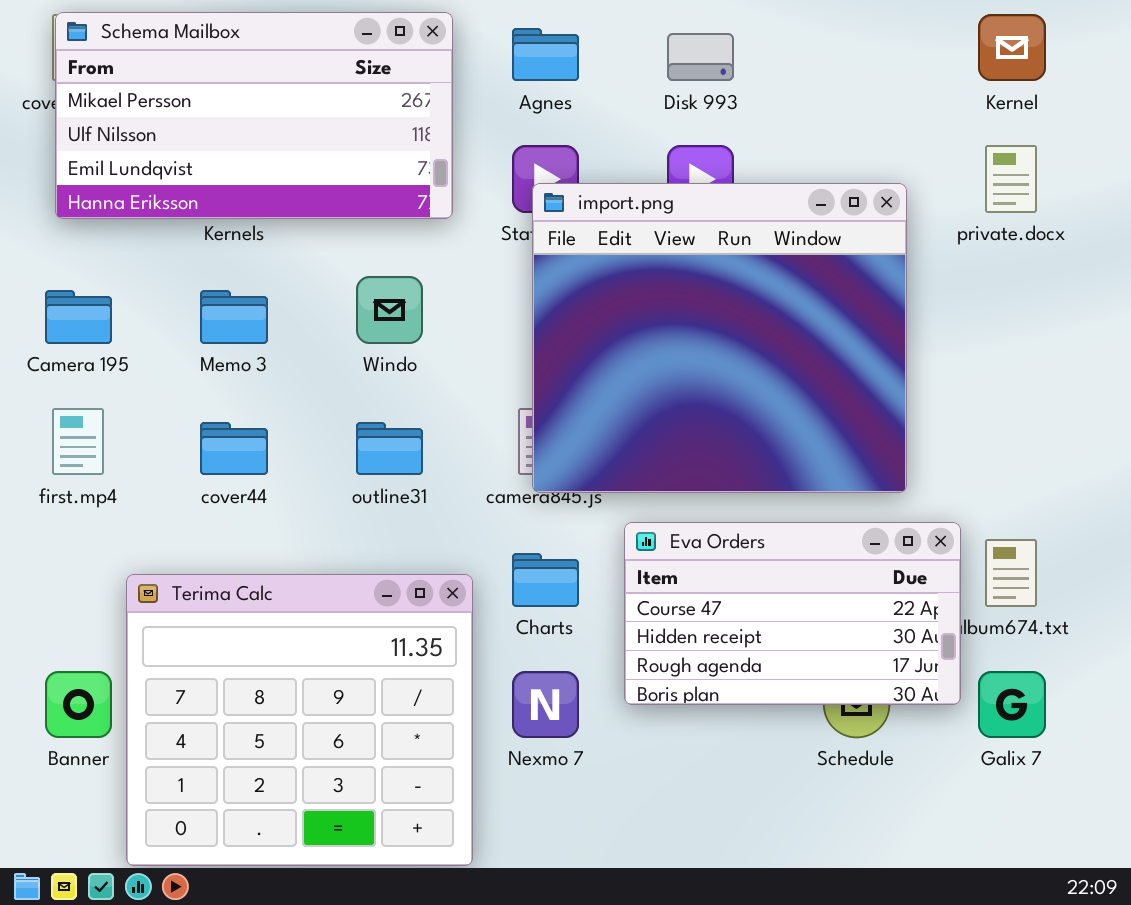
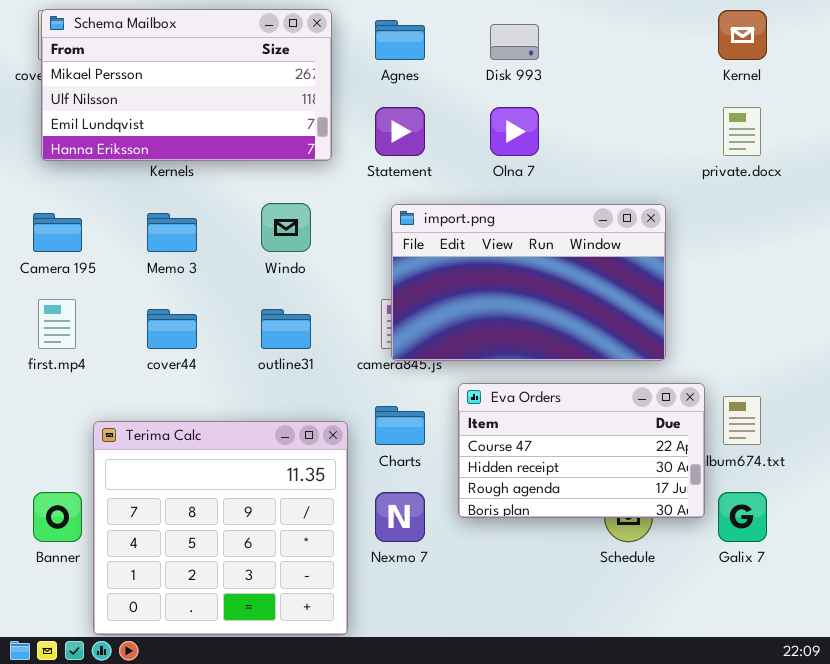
import.png: [532,183,907,493] -> [391,204,666,361], resized

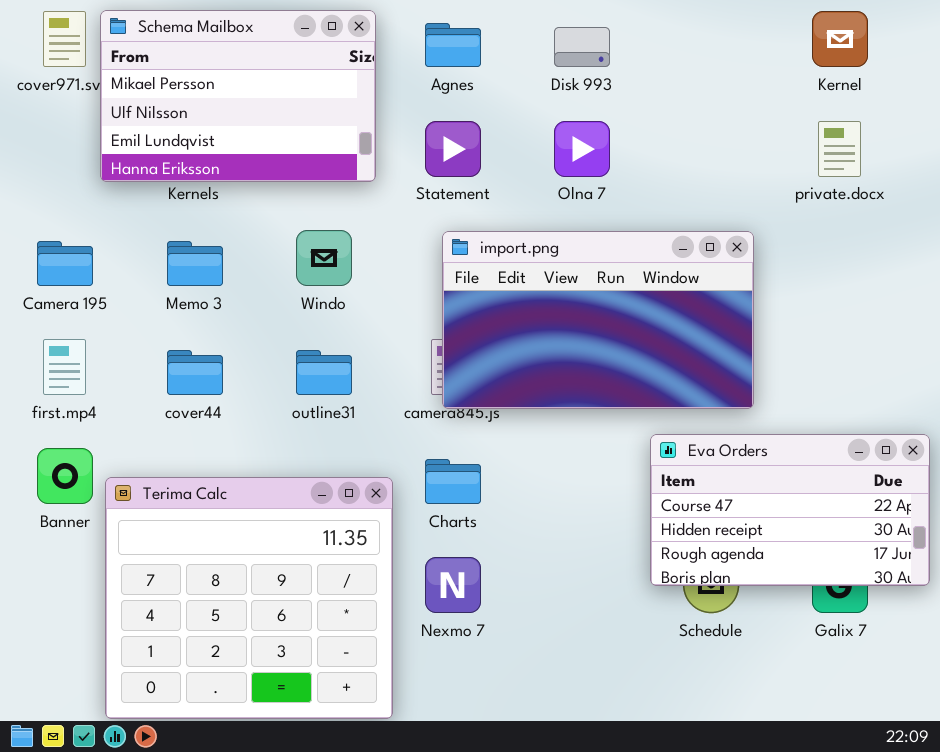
Schema Mailbox: [41,9,332,161] -> [100,10,376,182], resized
Eva Orders: [458,383,705,518] -> [650,434,930,586], moved
Banner: [33,492,82,542] -> [37,448,93,504], moved

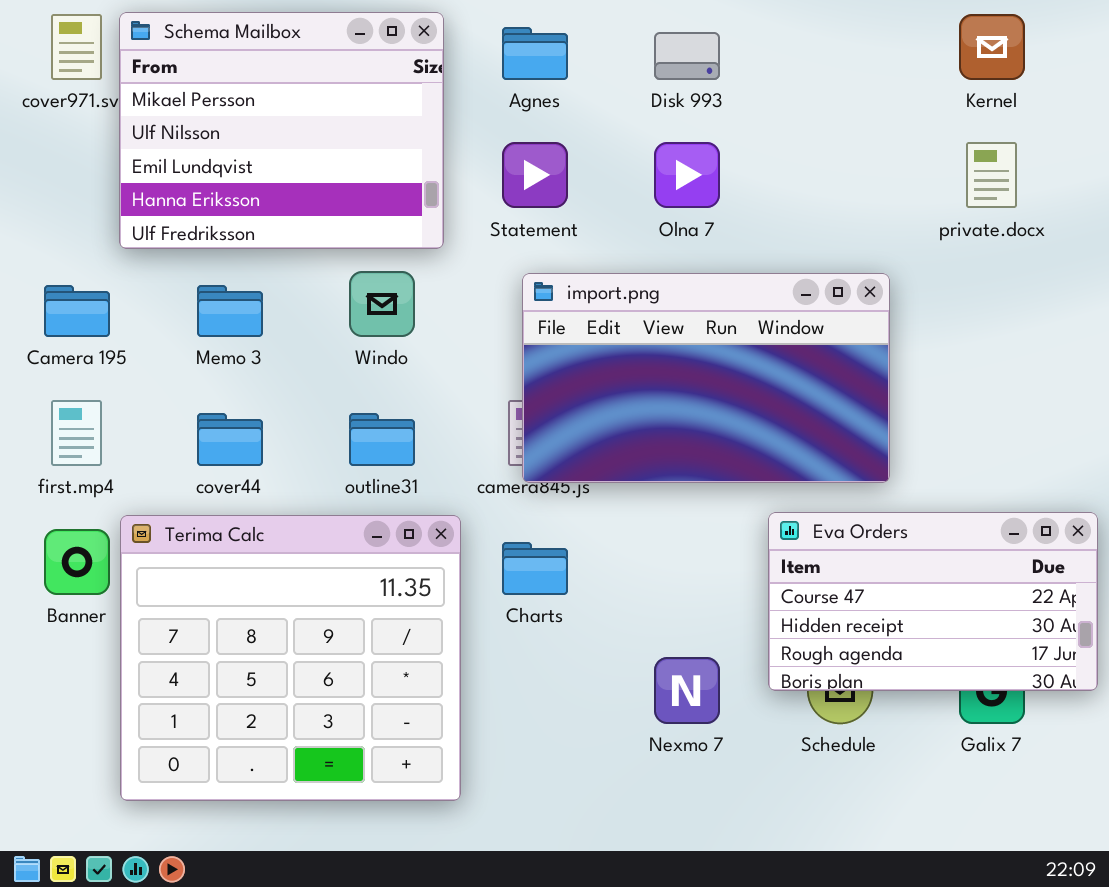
Schema Mailbox: [100,10,376,182] -> [119,12,444,249], resized
Terima Calc: [105,477,393,719] -> [120,515,461,801], moved
Nexmo 7: [425,557,481,613] -> [654,657,720,724], moved

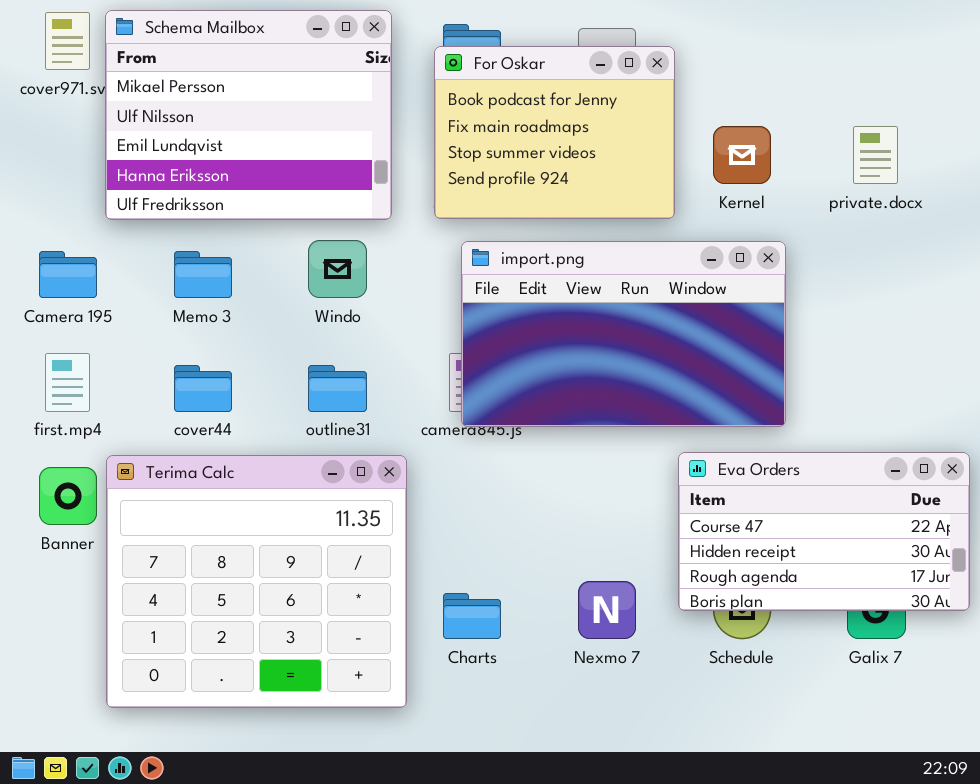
Kernel: [959,14,1025,80] -> [713,126,771,184], moved
For Oskar: none -> [434,46,675,219], opened
Charts: [502,542,568,595] -> [443,593,501,639], moved

